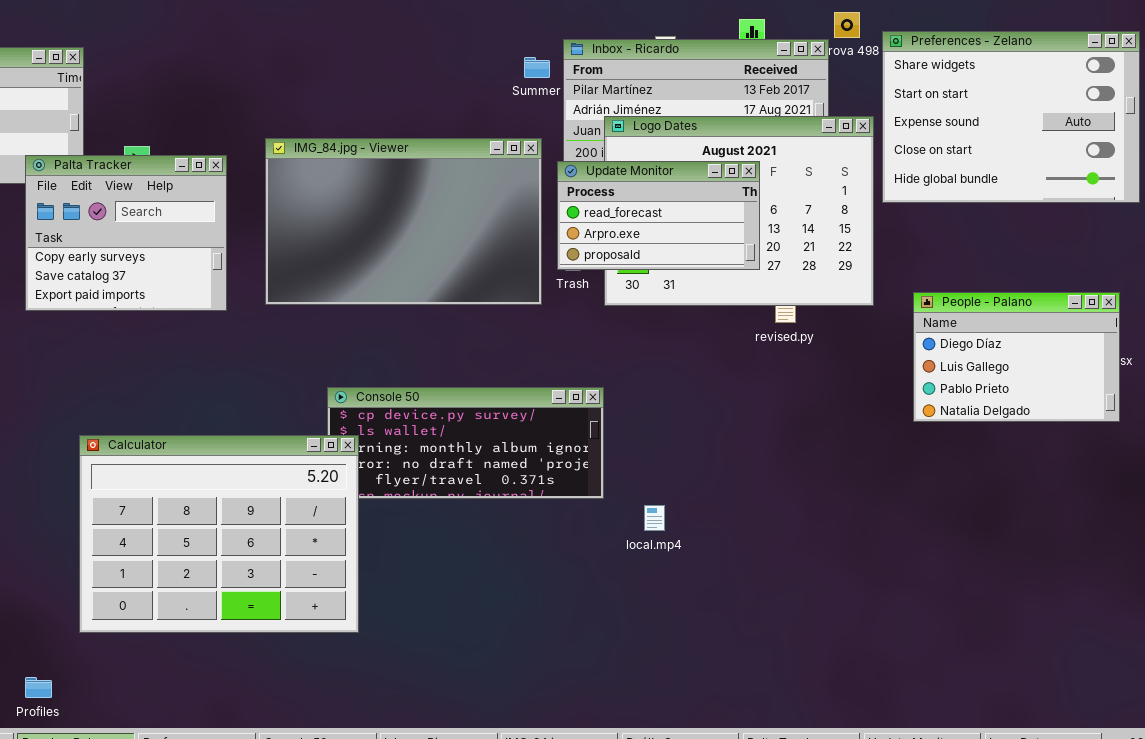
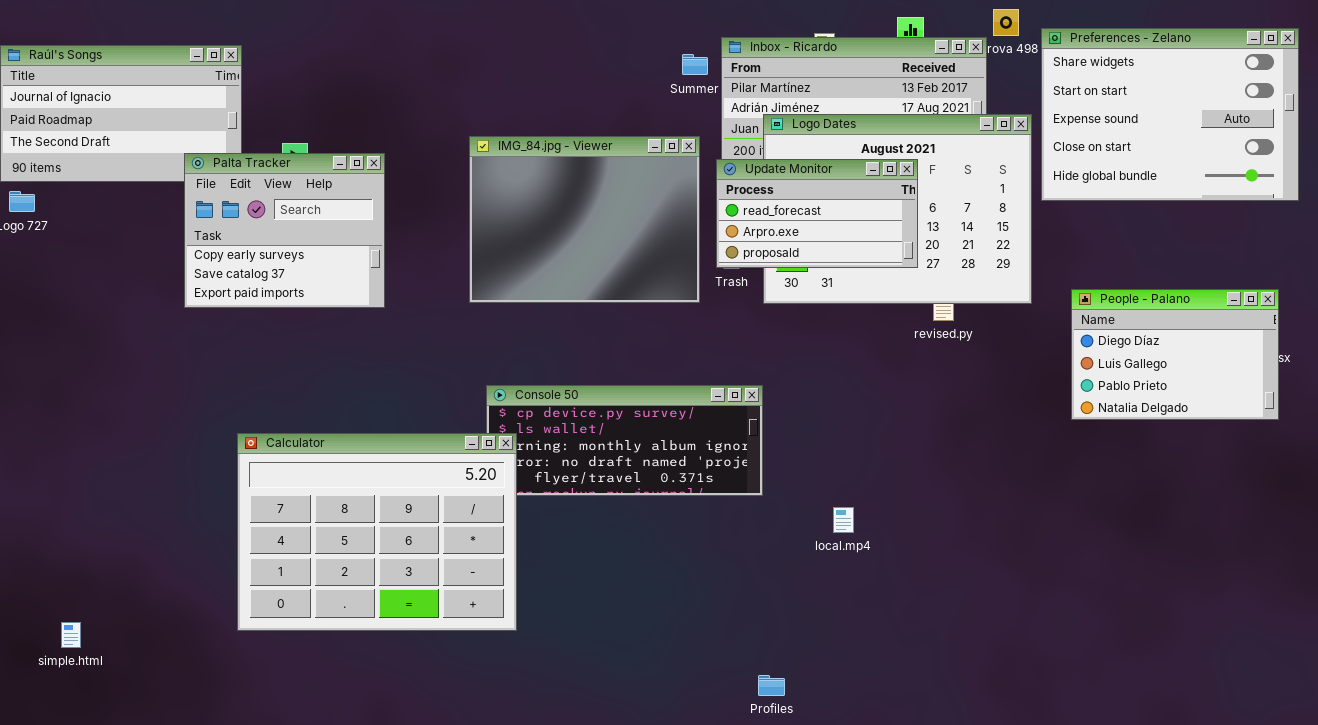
IMG_84.jpg - Viewer: [265,138,542,305] -> [469,136,700,303], resized
local.mp4: [644,505,665,531] -> [833,507,854,533], moved
Profiles: [25,677,52,698] -> [758,675,785,696], moved

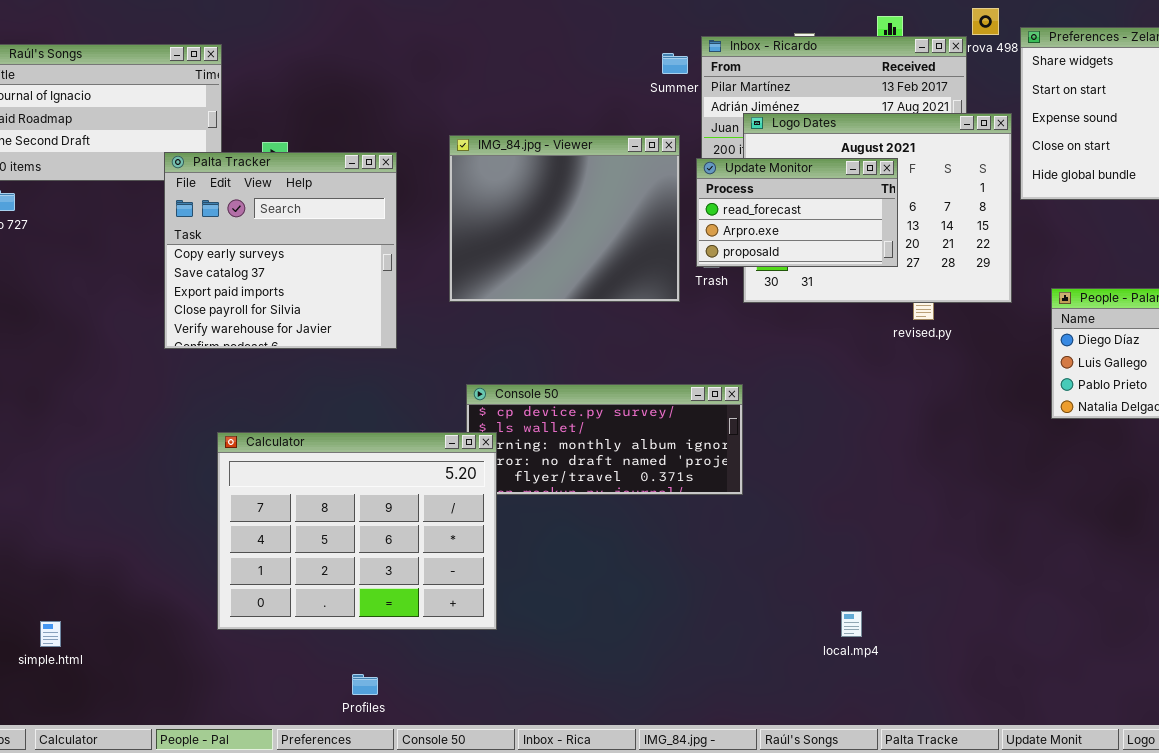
Palta Tracker: [184,153,385,308] -> [164,152,397,349], resized
local.mp4: [833,507,854,533] -> [841,611,862,637], moved
Profiles: [758,675,785,696] -> [352,674,378,695], moved

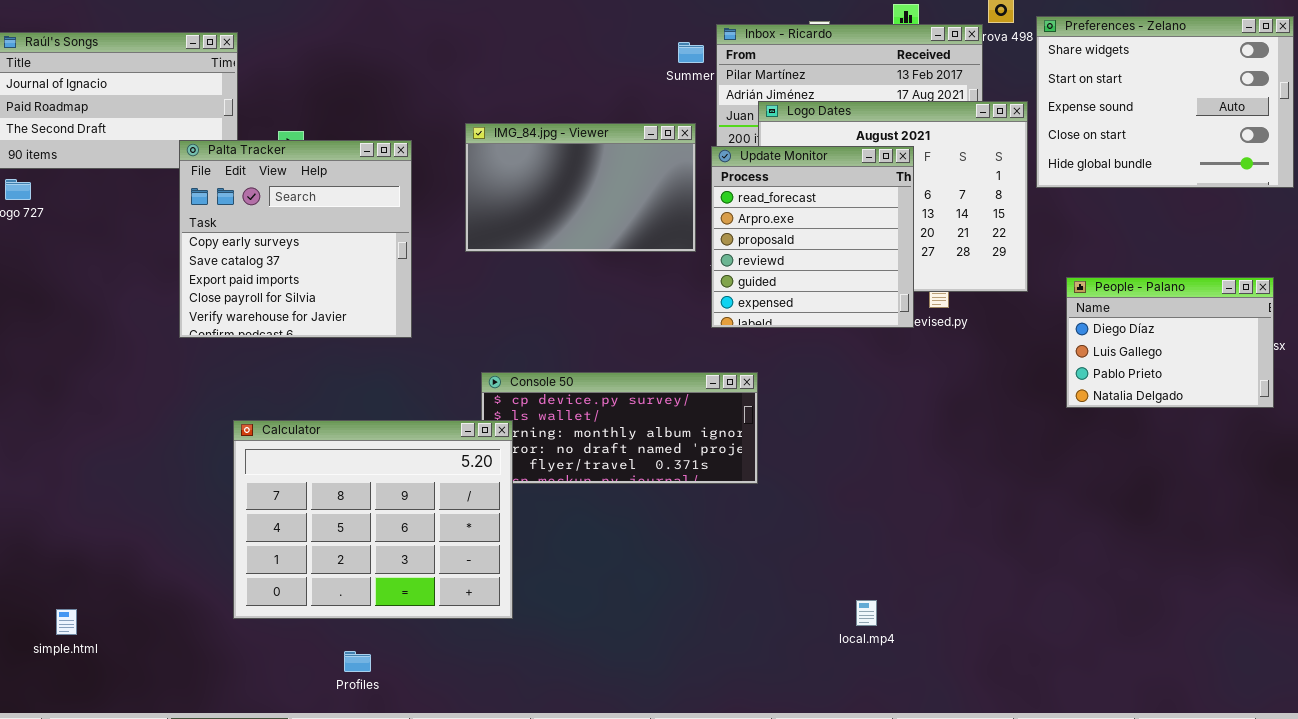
IMG_84.jpg - Viewer: [449,135,680,302] -> [465,123,696,252], resized
Update Monitor: [696,158,898,267] -> [711,146,914,328], resized
Profiles: [352,674,378,695] -> [344,651,371,672], moved

